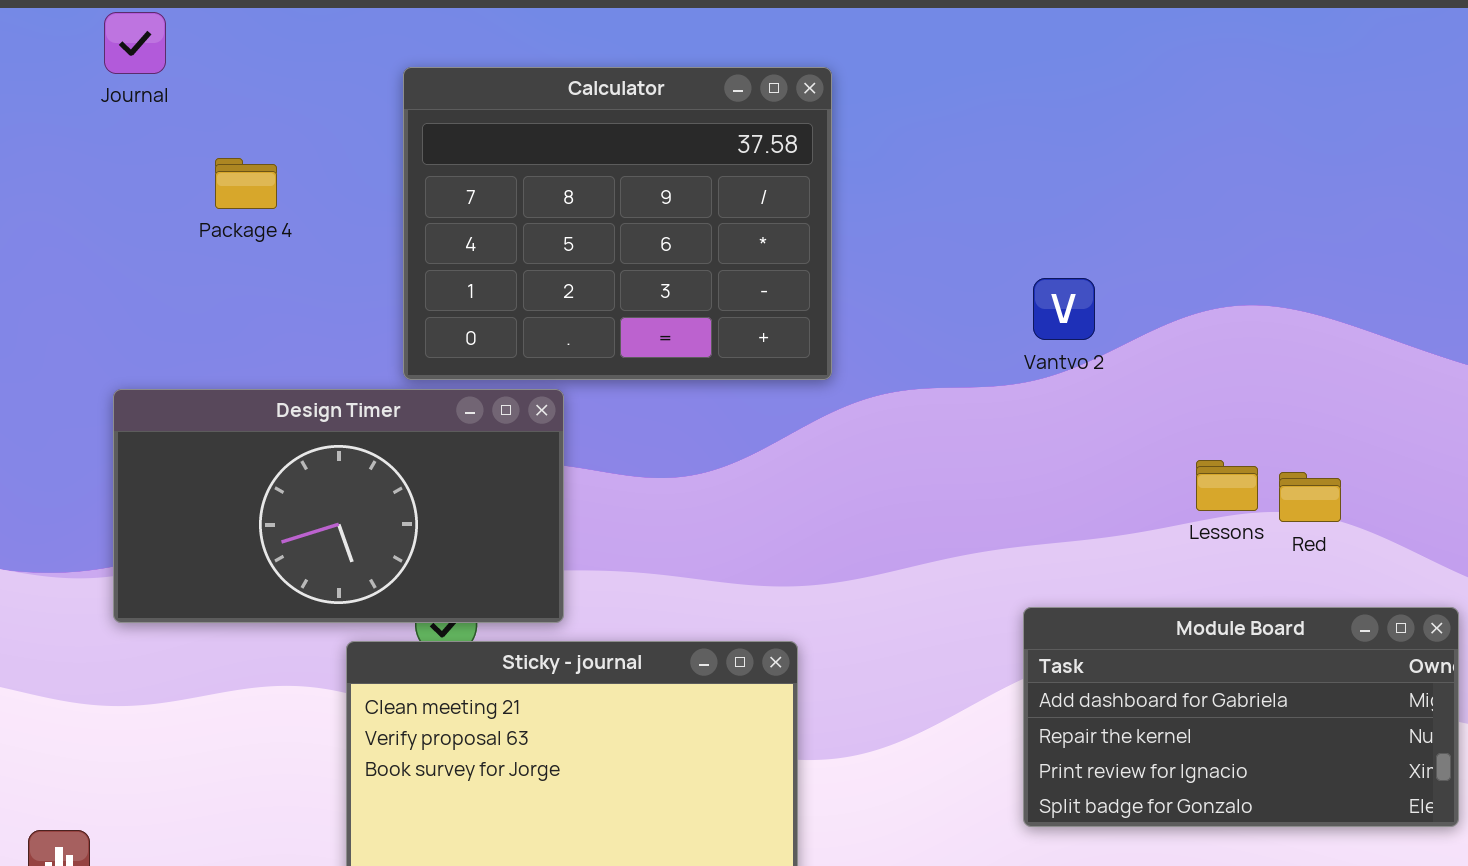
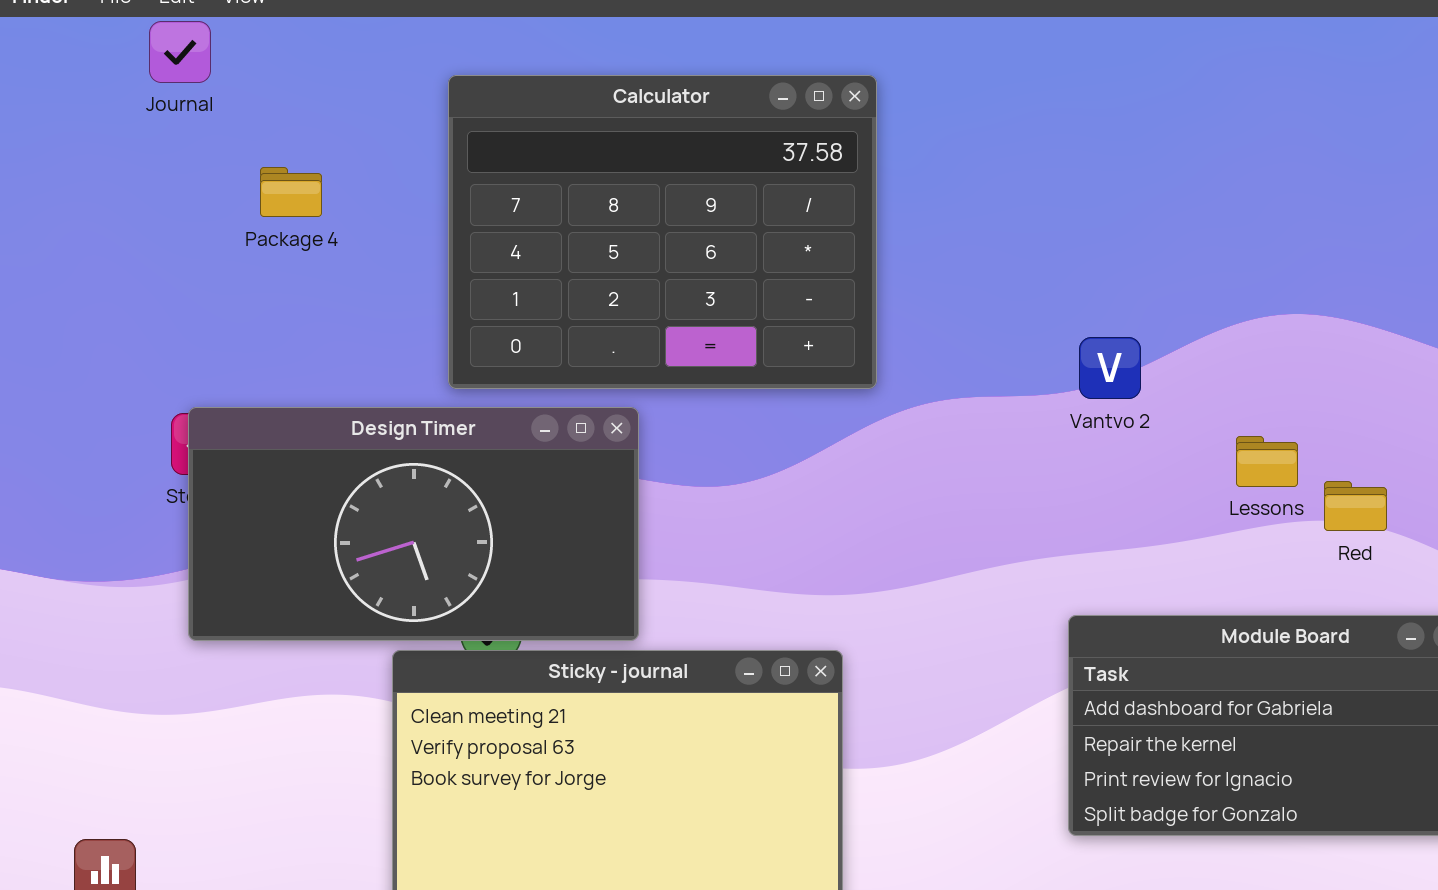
Vantvo 2: [1033,278,1095,340] -> [1079,337,1141,399], moved
Design Timer: [113,389,564,623] -> [188,407,639,641], moved
Lessons: [1196,460,1258,511] -> [1236,436,1298,487], moved

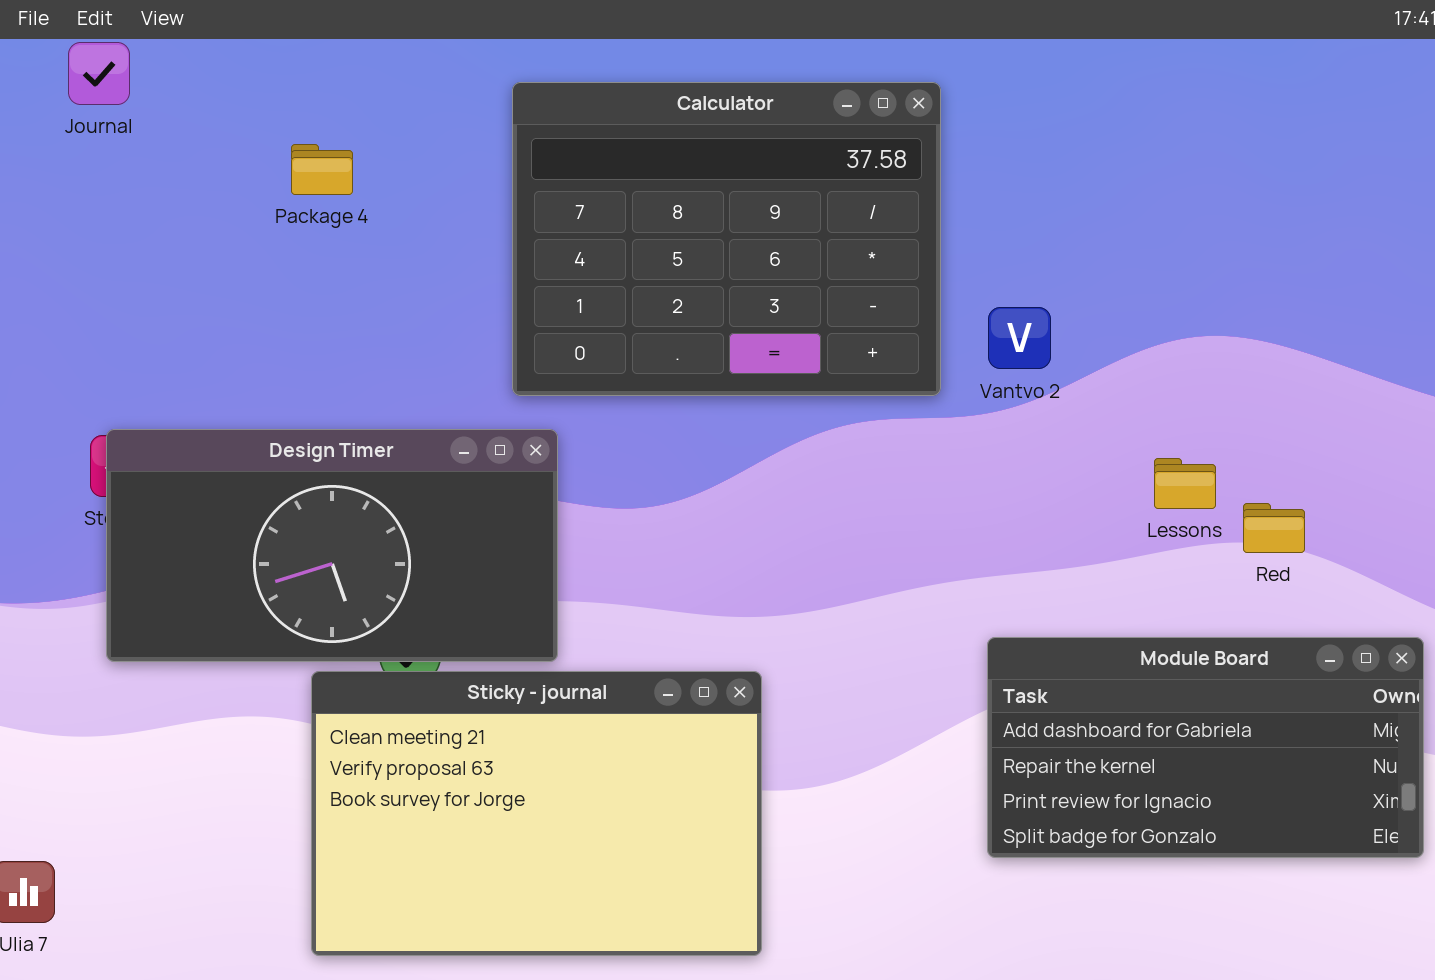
Calculator: [448,75,877,389] -> [512,82,941,396], moved
Package 4: [260,167,322,217] -> [291,144,353,195], moved
Vantvo 2: [1079,337,1141,399] -> [988,307,1051,369], moved

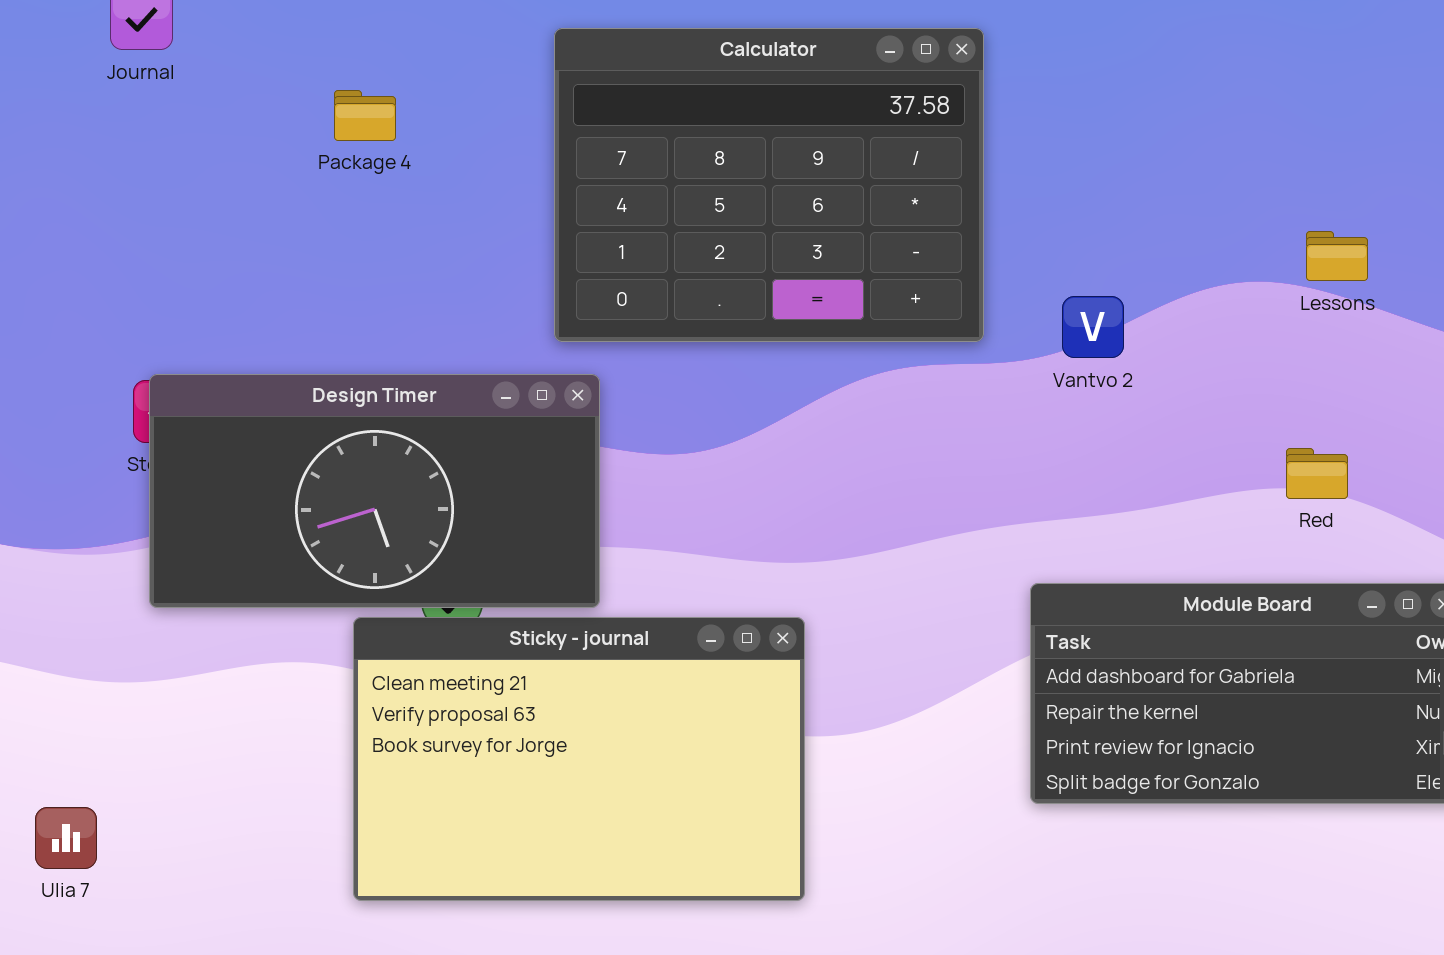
Vantvo 2: [988,307,1051,369] -> [1062,296,1124,358], moved
Lessons: [1154,458,1216,509] -> [1306,231,1368,281], moved

